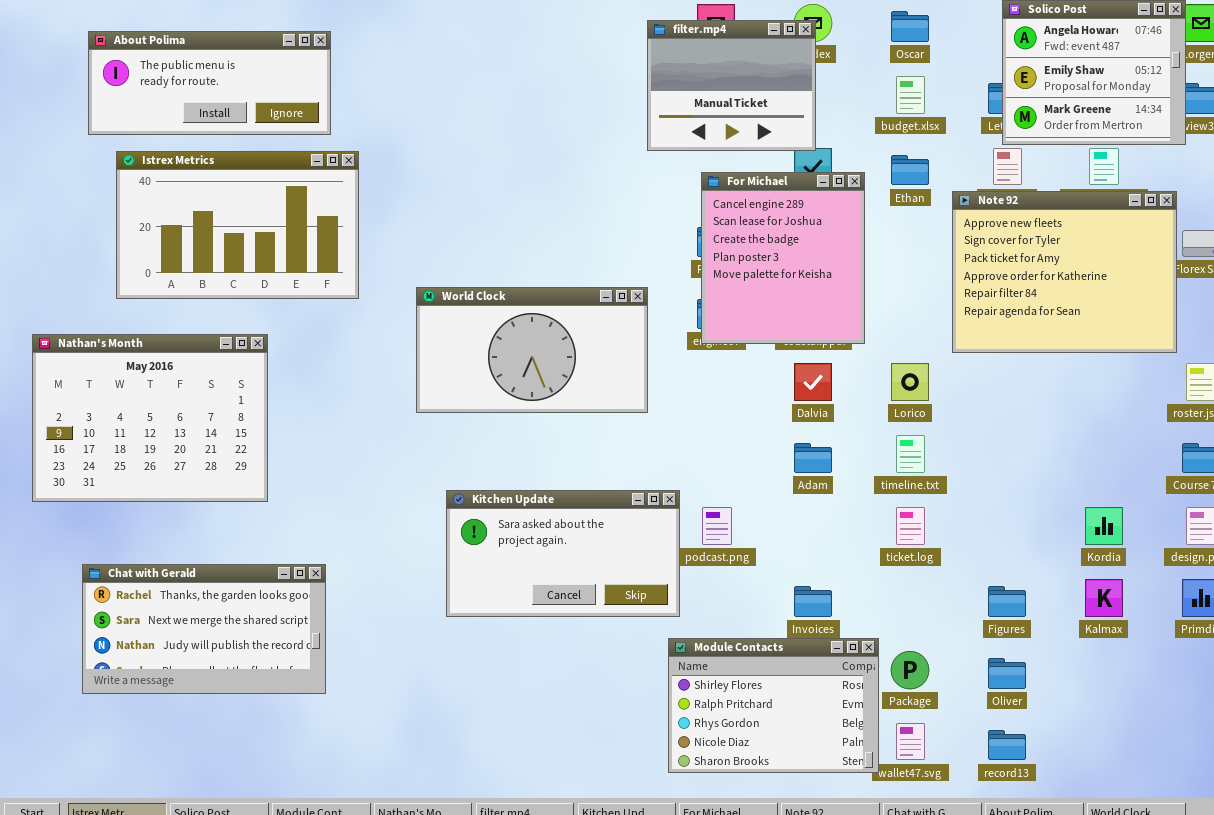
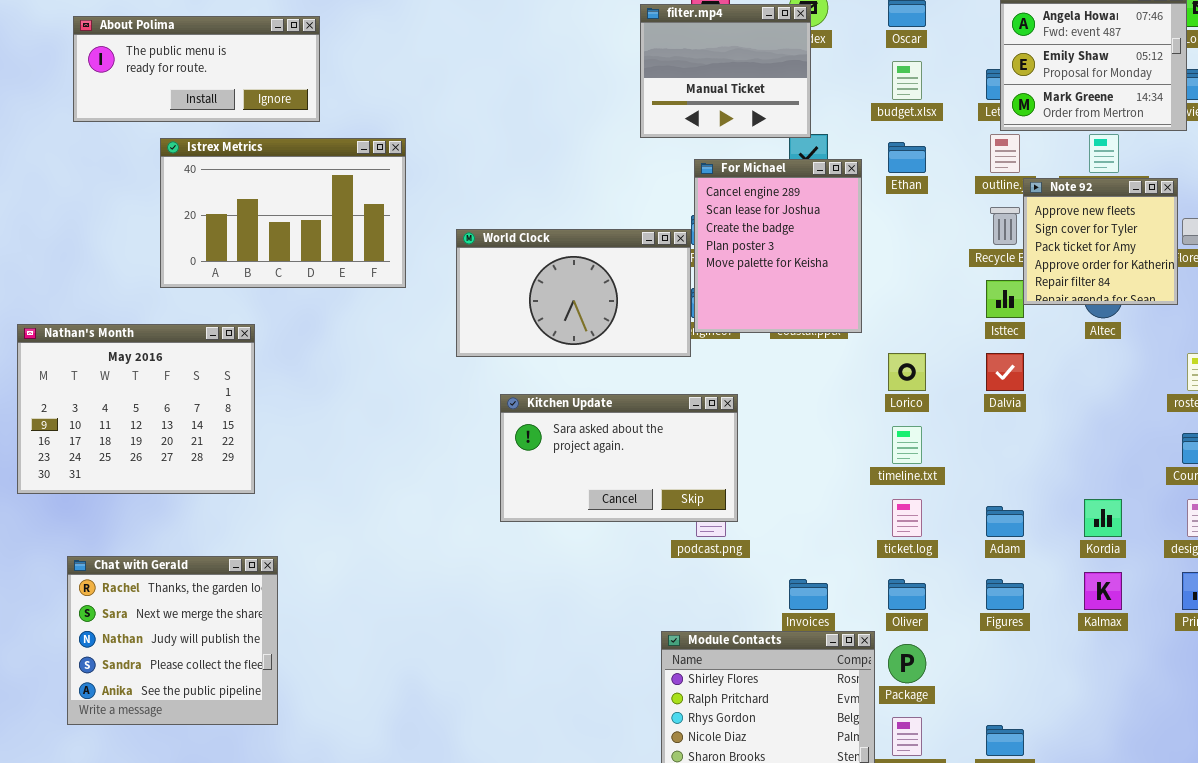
Istrex Metrics: [116,151,359,299] -> [160,138,406,288], moved
Note 92: [952,191,1177,353] -> [1023,178,1178,305], resized
World Clock: [416,287,648,413] -> [456,229,691,357], moved
Dalvia: [794,363,832,401] -> [986,353,1024,391], moved
Adam: [794,443,832,473] -> [986,506,1024,537], moved
Kitchen Update: [446,490,680,617] -> [500,394,738,522], moved
Chat with Gerald: [82,564,326,694] -> [67,556,278,725], resized
Oliver: [988,658,1026,689] -> [888,579,926,610], moved

